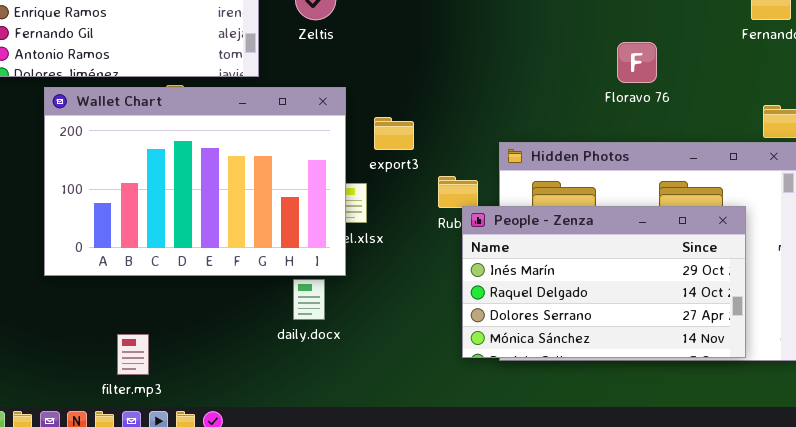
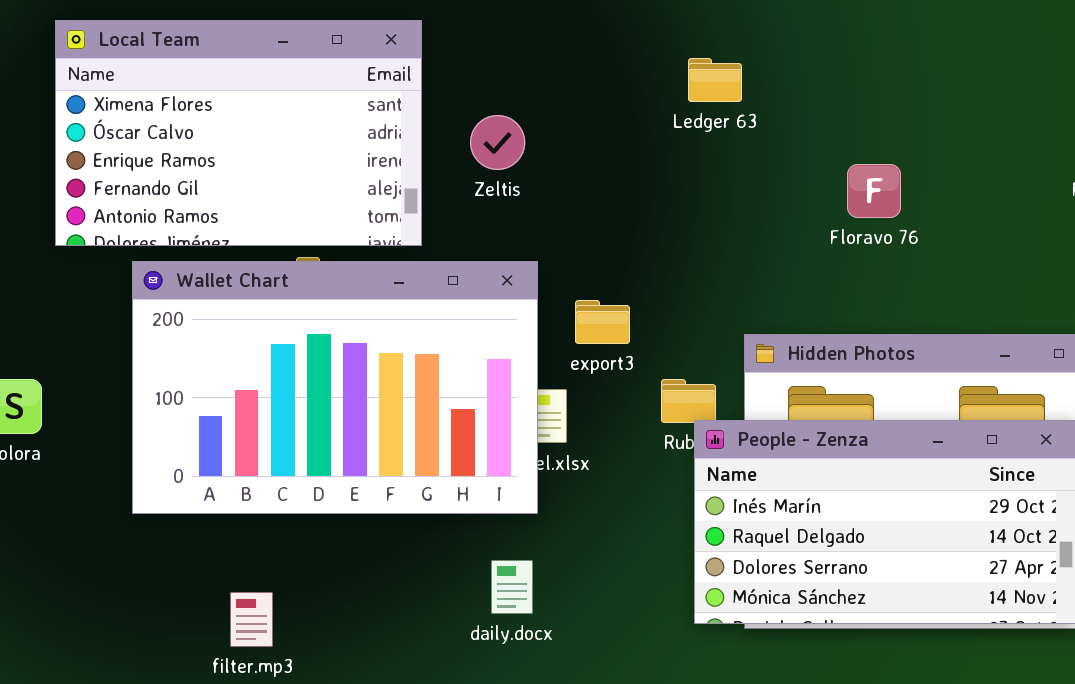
Floravo 76: [617,42,657,83] -> [847,164,901,218], moved
daily.docx: [293,279,325,320] -> [491,560,533,614], moved

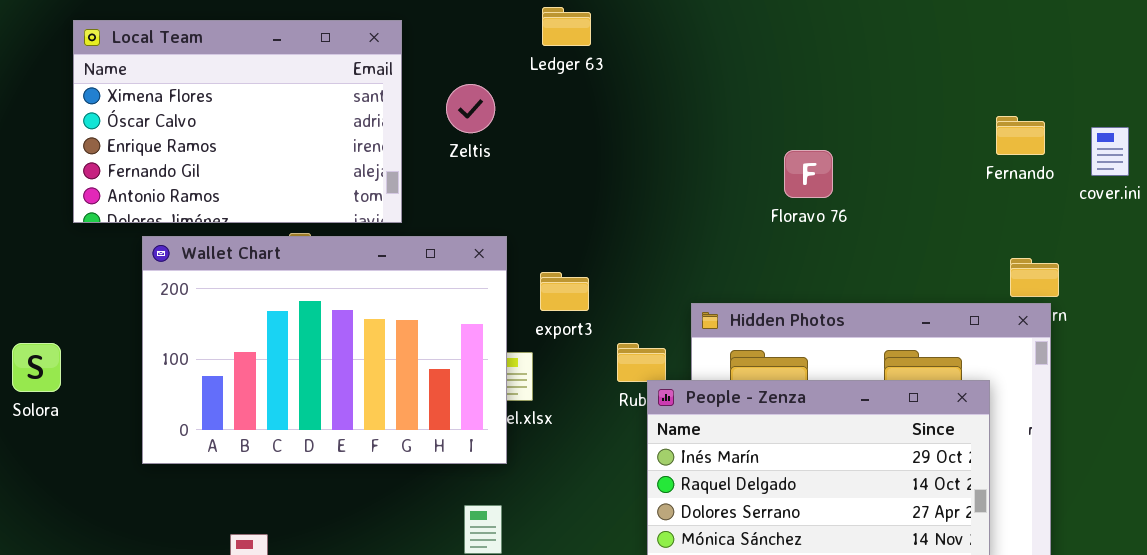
Ledger 63: [688,58,742,102] -> [542,7,591,46], moved
Zeltis: [470,115,525,170] -> [446,84,495,133], moved

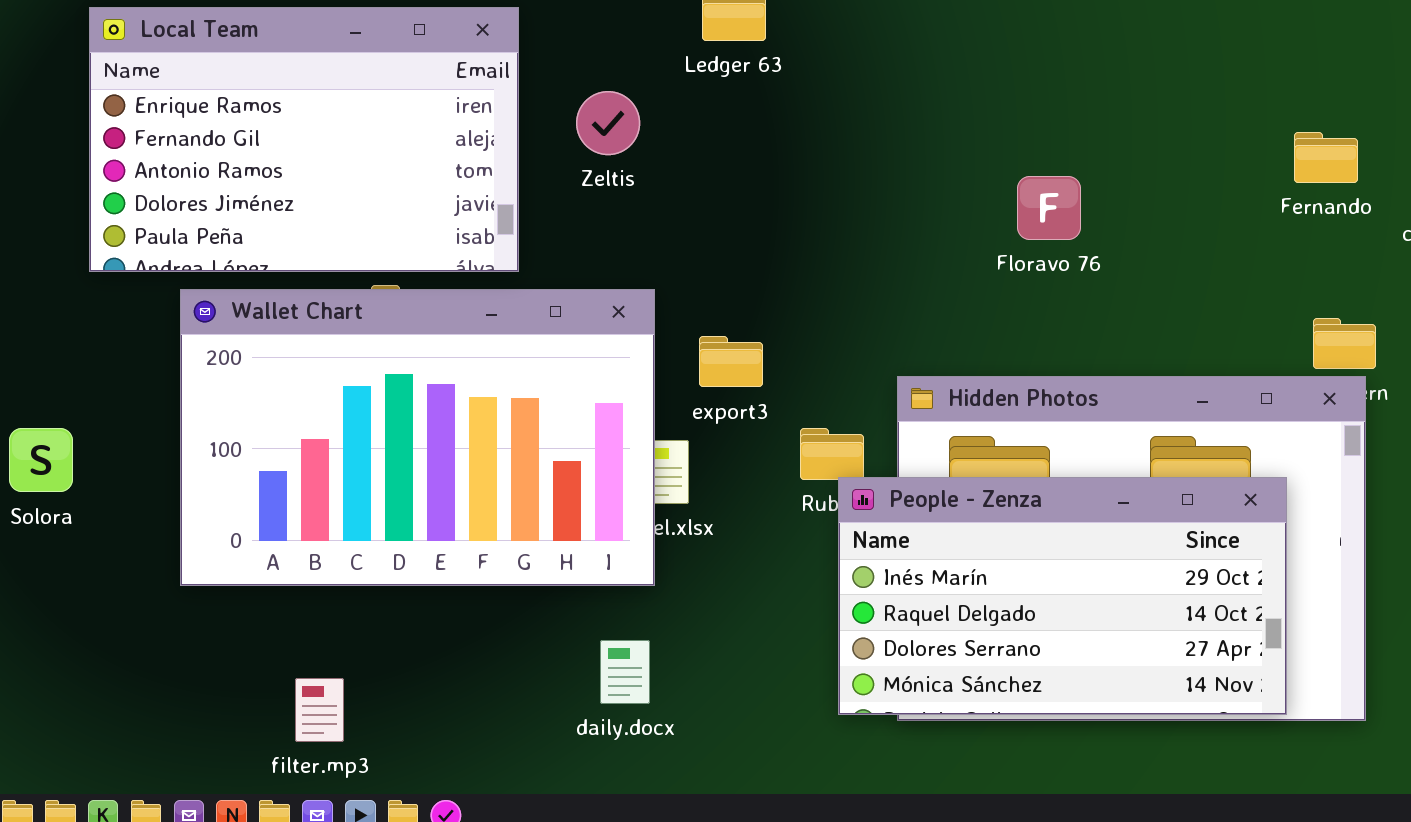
Local Team: [73,20,402,223] -> [89,7,519,272], scrolled down 2 rows

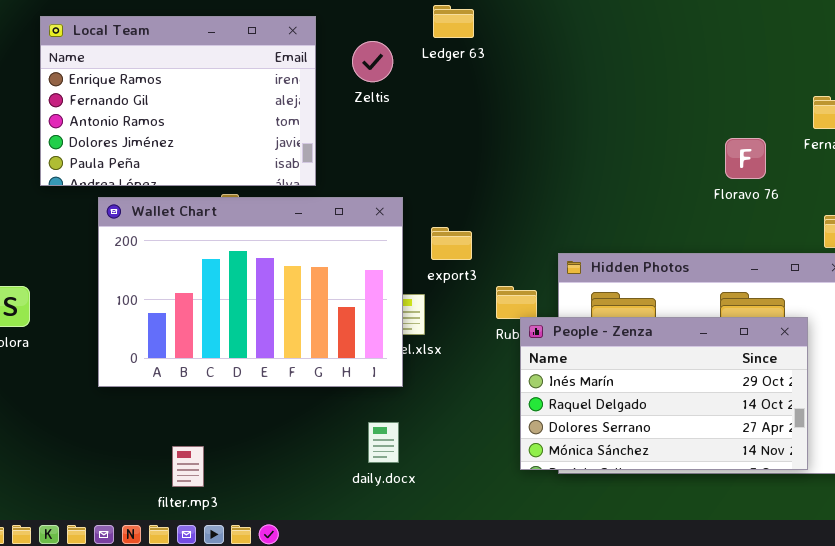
Zeltis: [576,91,640,155] -> [352,41,393,82], moved
Floravo 76: [1017,176,1081,240] -> [725,138,766,179], moved

